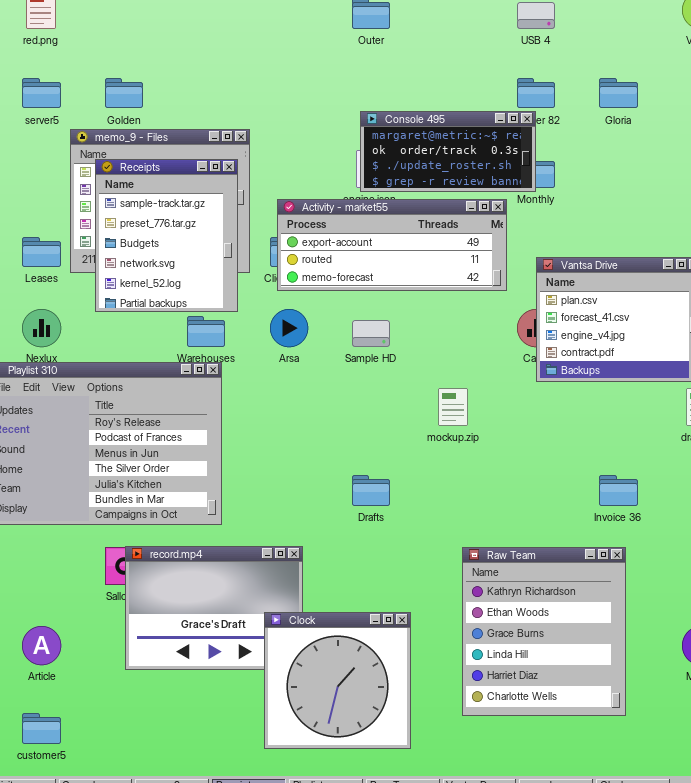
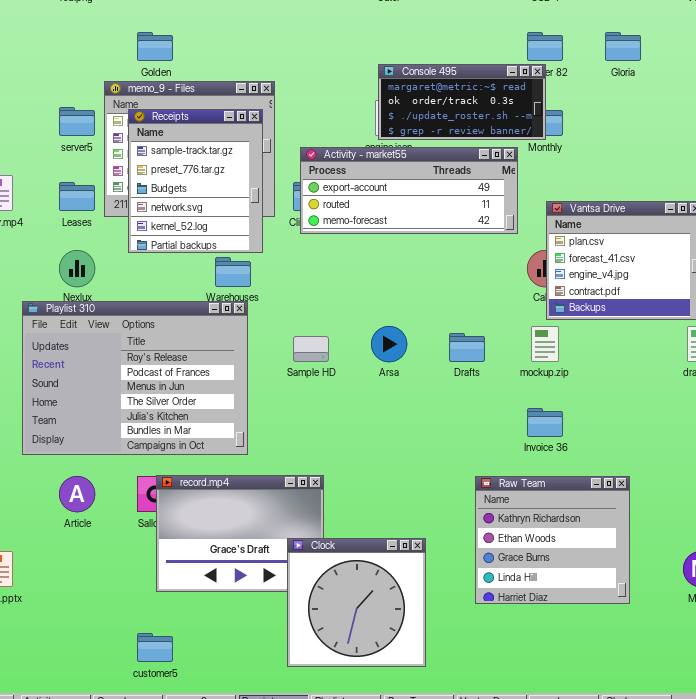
server5: [22,78,61,108] -> [59,107,95,136], moved
Arsa: [270,309,308,347] -> [371,326,407,362], moved
Sample HD: [352,320,390,347] -> [293,336,329,362], moved
mockup.zip: [438,388,468,426] -> [531,326,559,362], moved
Drafts: [352,475,390,506] -> [449,333,485,362], moved
Invoice 36: [599,475,638,506] -> [527,408,563,437], moved
Raw Team: [462,547,626,716] -> [475,476,630,604], resized
Article: [22,626,61,665] -> [59,476,95,512], moved
customer5: [22,713,61,744] -> [137,633,173,662], moved

